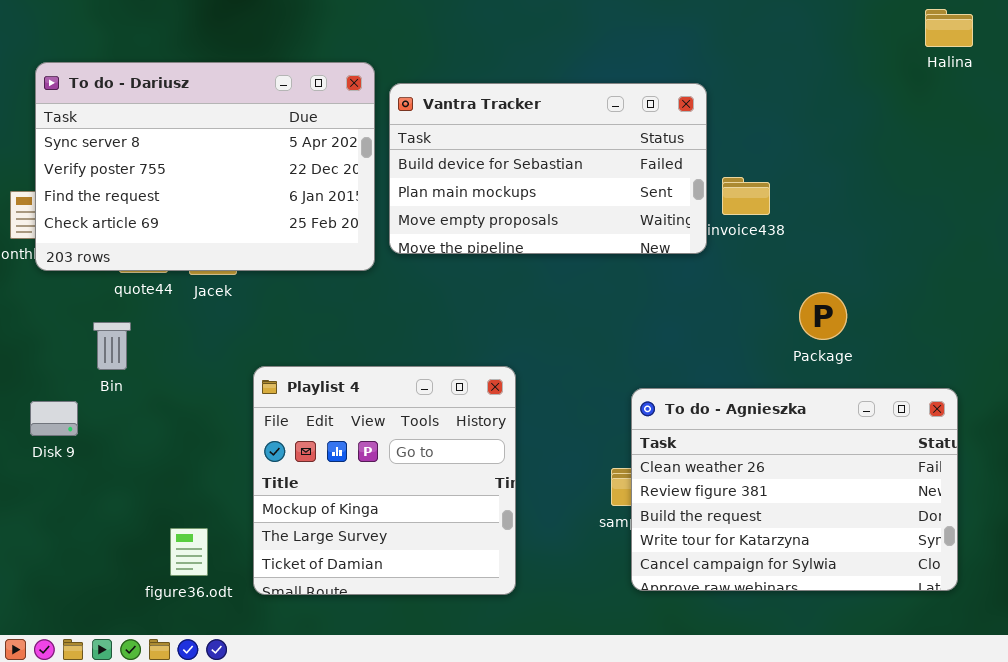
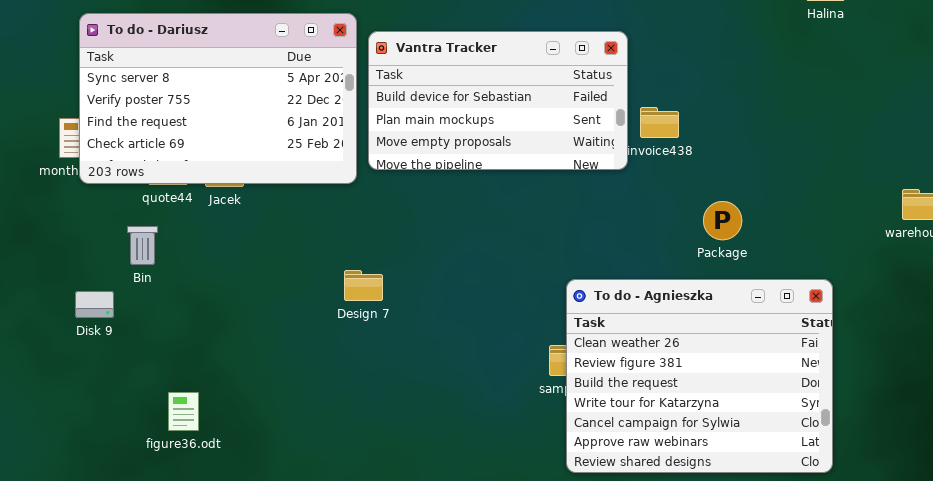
Playlist 4: [253,366,516,595] -> none, closed
To do - Agnieszka: [631,388,958,591] -> [566,279,833,473], resized
figure36.odt: [170,528,208,576] -> [168,392,199,431], moved

